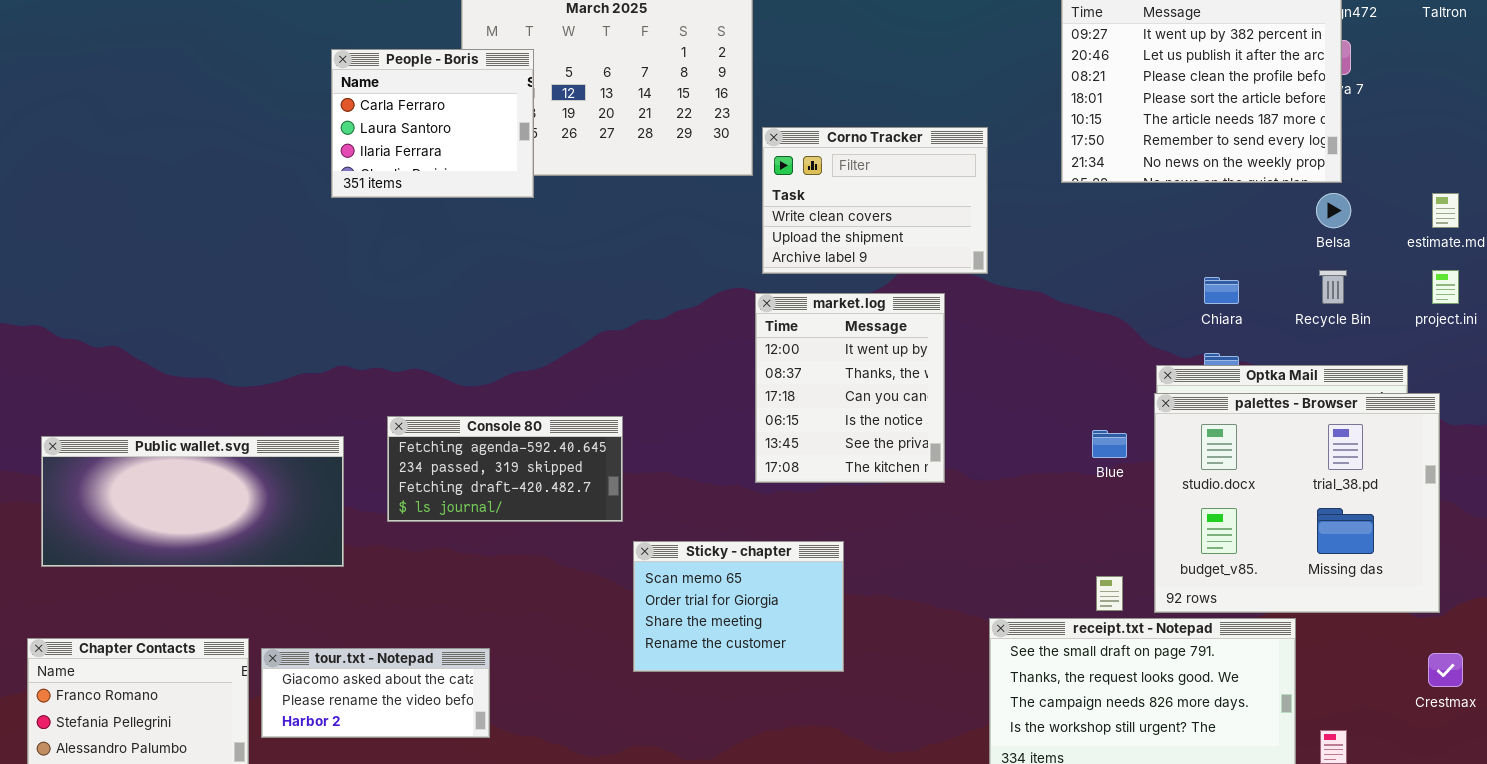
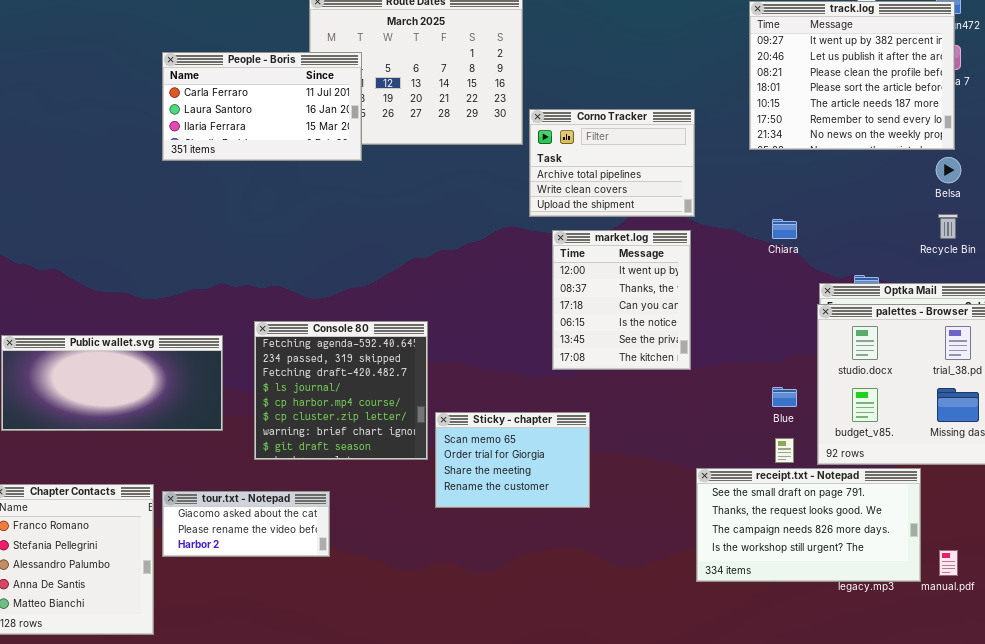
People - Boris: [331,49,534,198] -> [162,52,362,161], resized
Corno Tracker: [762,127,988,274] -> [529,109,695,217], scrolled up 1 row
Chiara: [1204,277,1239,304] -> [772,219,797,239], moved
market.log: [755,293,945,483] -> [552,230,691,370], moved
Console 80: [387,416,623,522] -> [254,321,428,460], resized
Blue: [1092,430,1127,458] -> [772,387,797,407], moved

